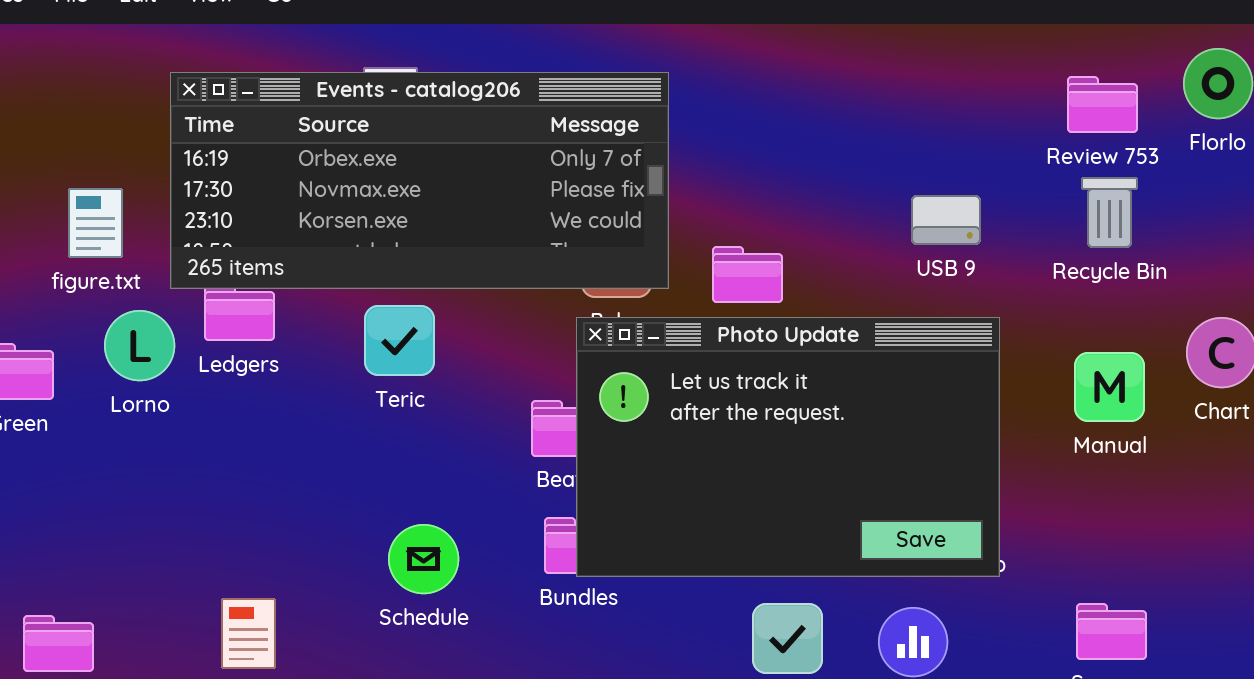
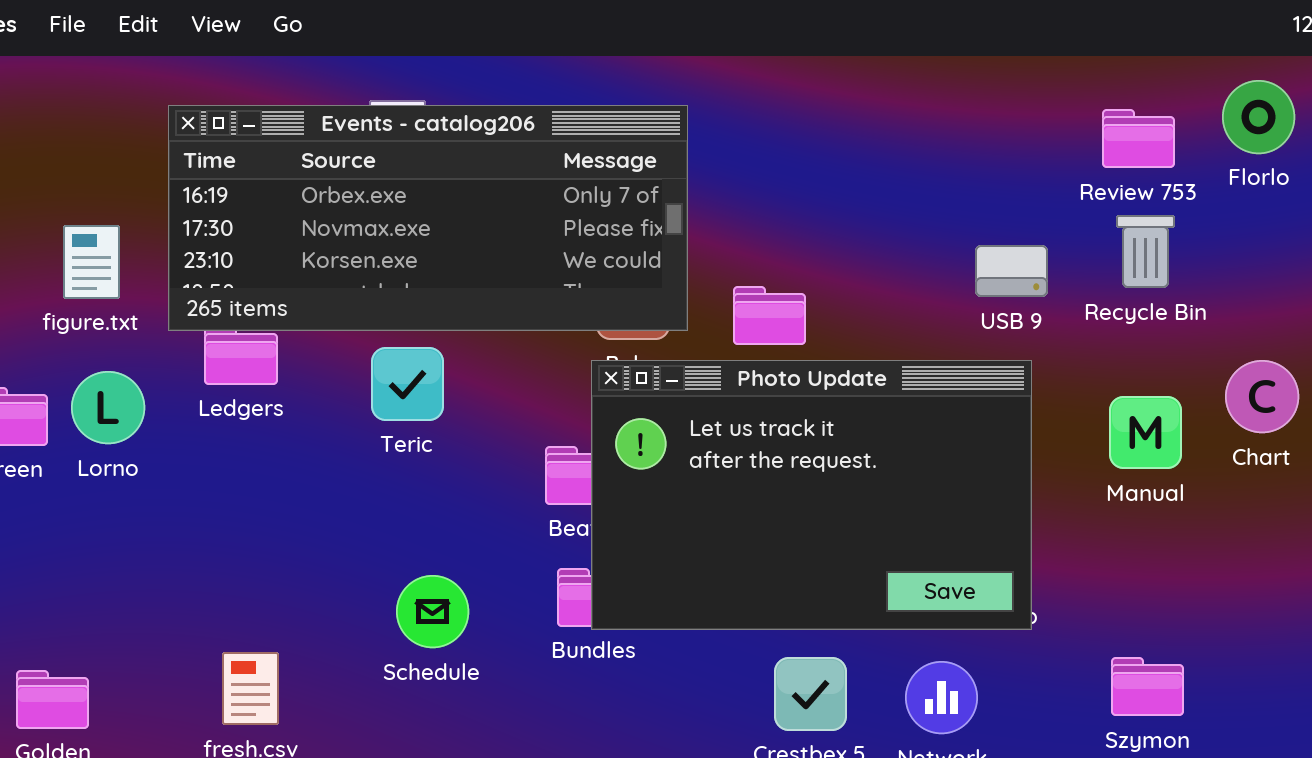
USB 9: [911,195,981,245] -> [975,245,1048,297], moved
Lorno: [104,310,175,381] -> [71,371,145,444], moved

